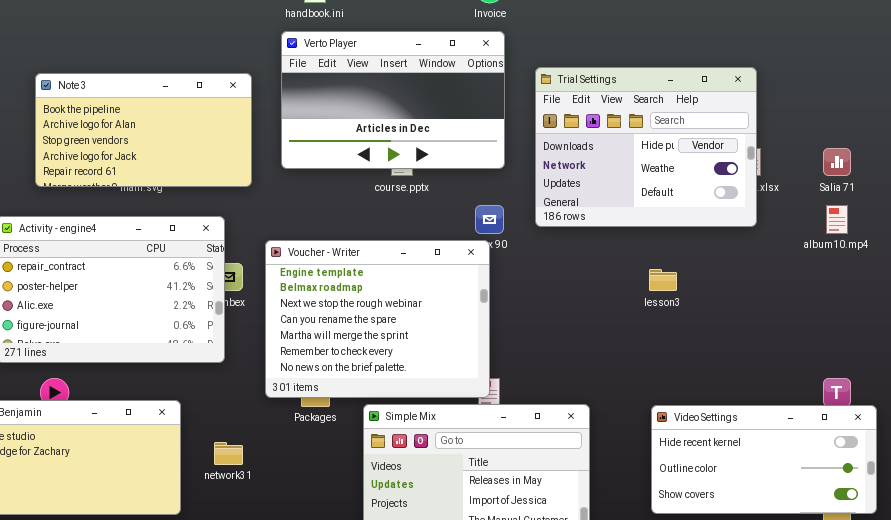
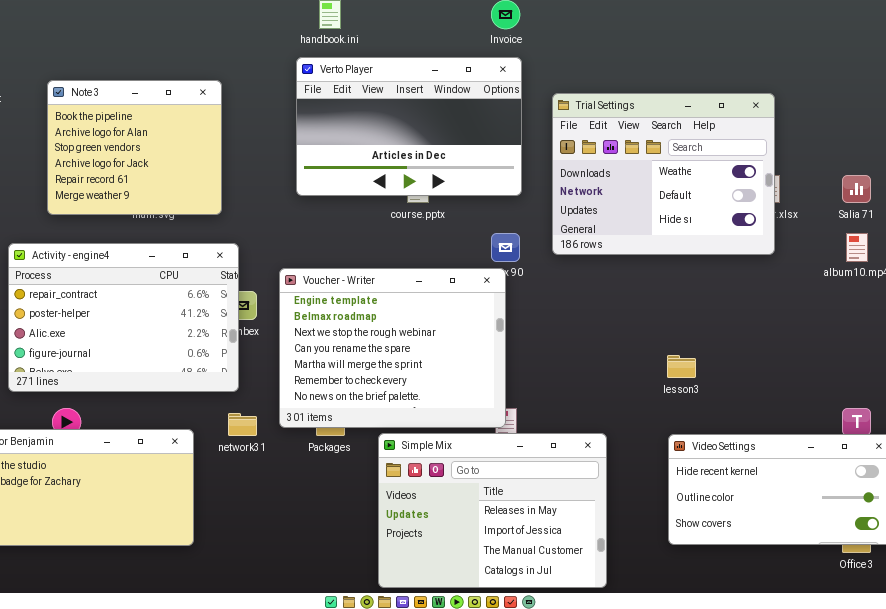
Trial Settings: [535,67,757,227] -> [552,93,775,255], scrolled down 1 row
Note 3: [35,73,252,187] -> [47,80,222,215], resized
lesson3: [649,269,677,291] -> [667,355,696,378], moved
network31: [214,442,243,465] -> [228,413,257,436], moved

